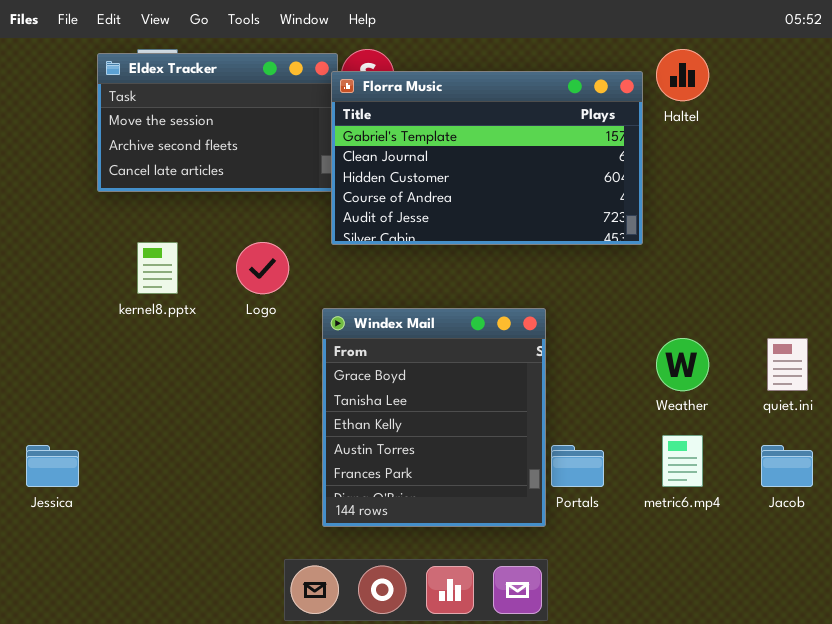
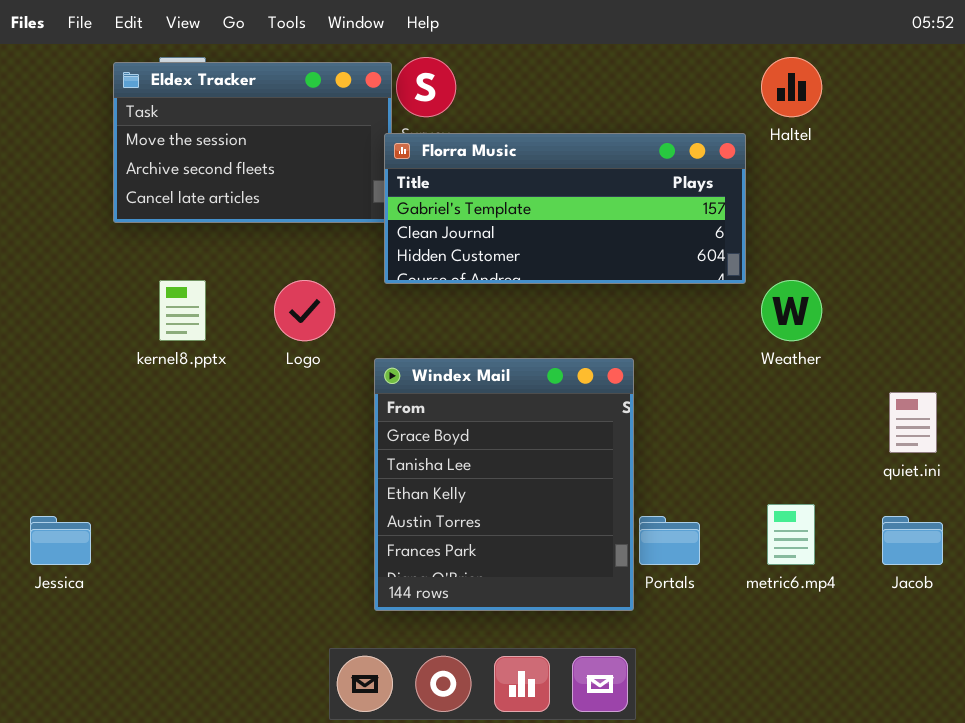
Florra Music: [331,71,643,245] -> [384,133,746,284], resized
Weather: [656,338,709,391] -> [761,280,822,341], moved

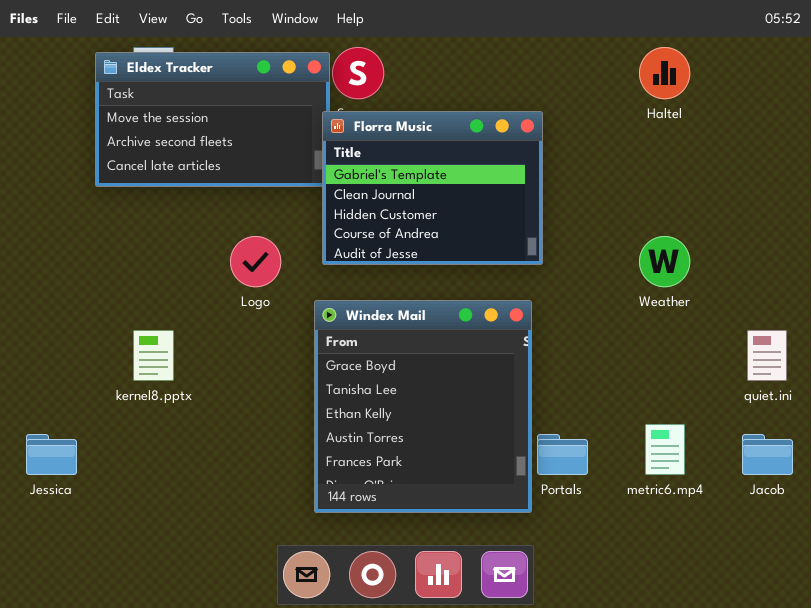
Florra Music: [384,133,746,284] -> [322,111,543,265], resized
kernel8.pptx: [159,280,206,341] -> [133,330,174,381], moved

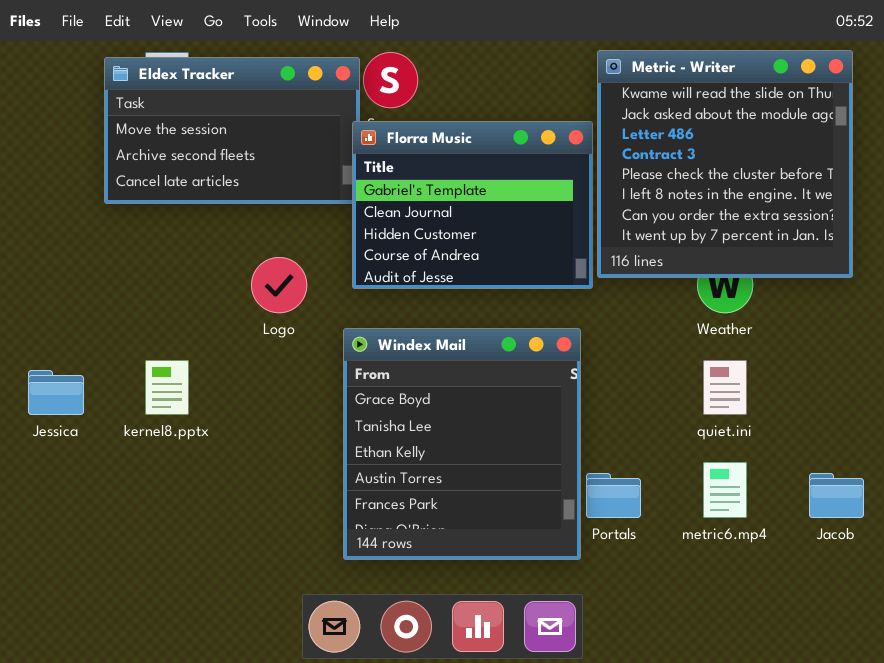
Metric - Writer: none -> [597,50,853,278], opened
quiet.ini: [747,330,787,381] -> [703,360,747,415], moved
Jessica: [26,434,77,475] -> [28,370,84,415], moved

